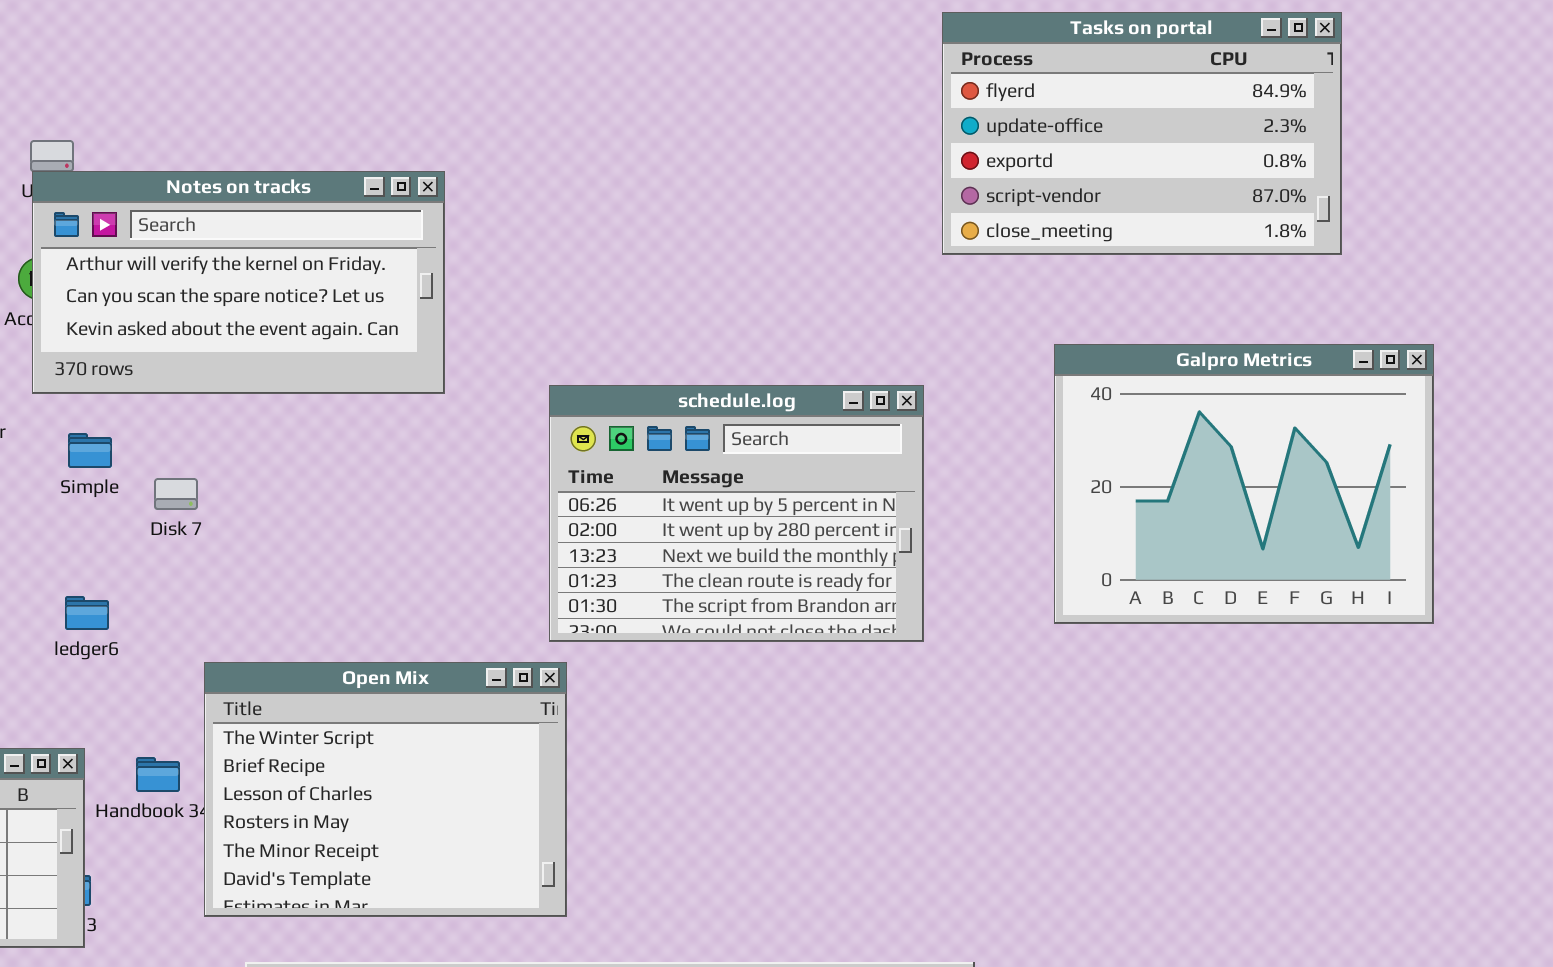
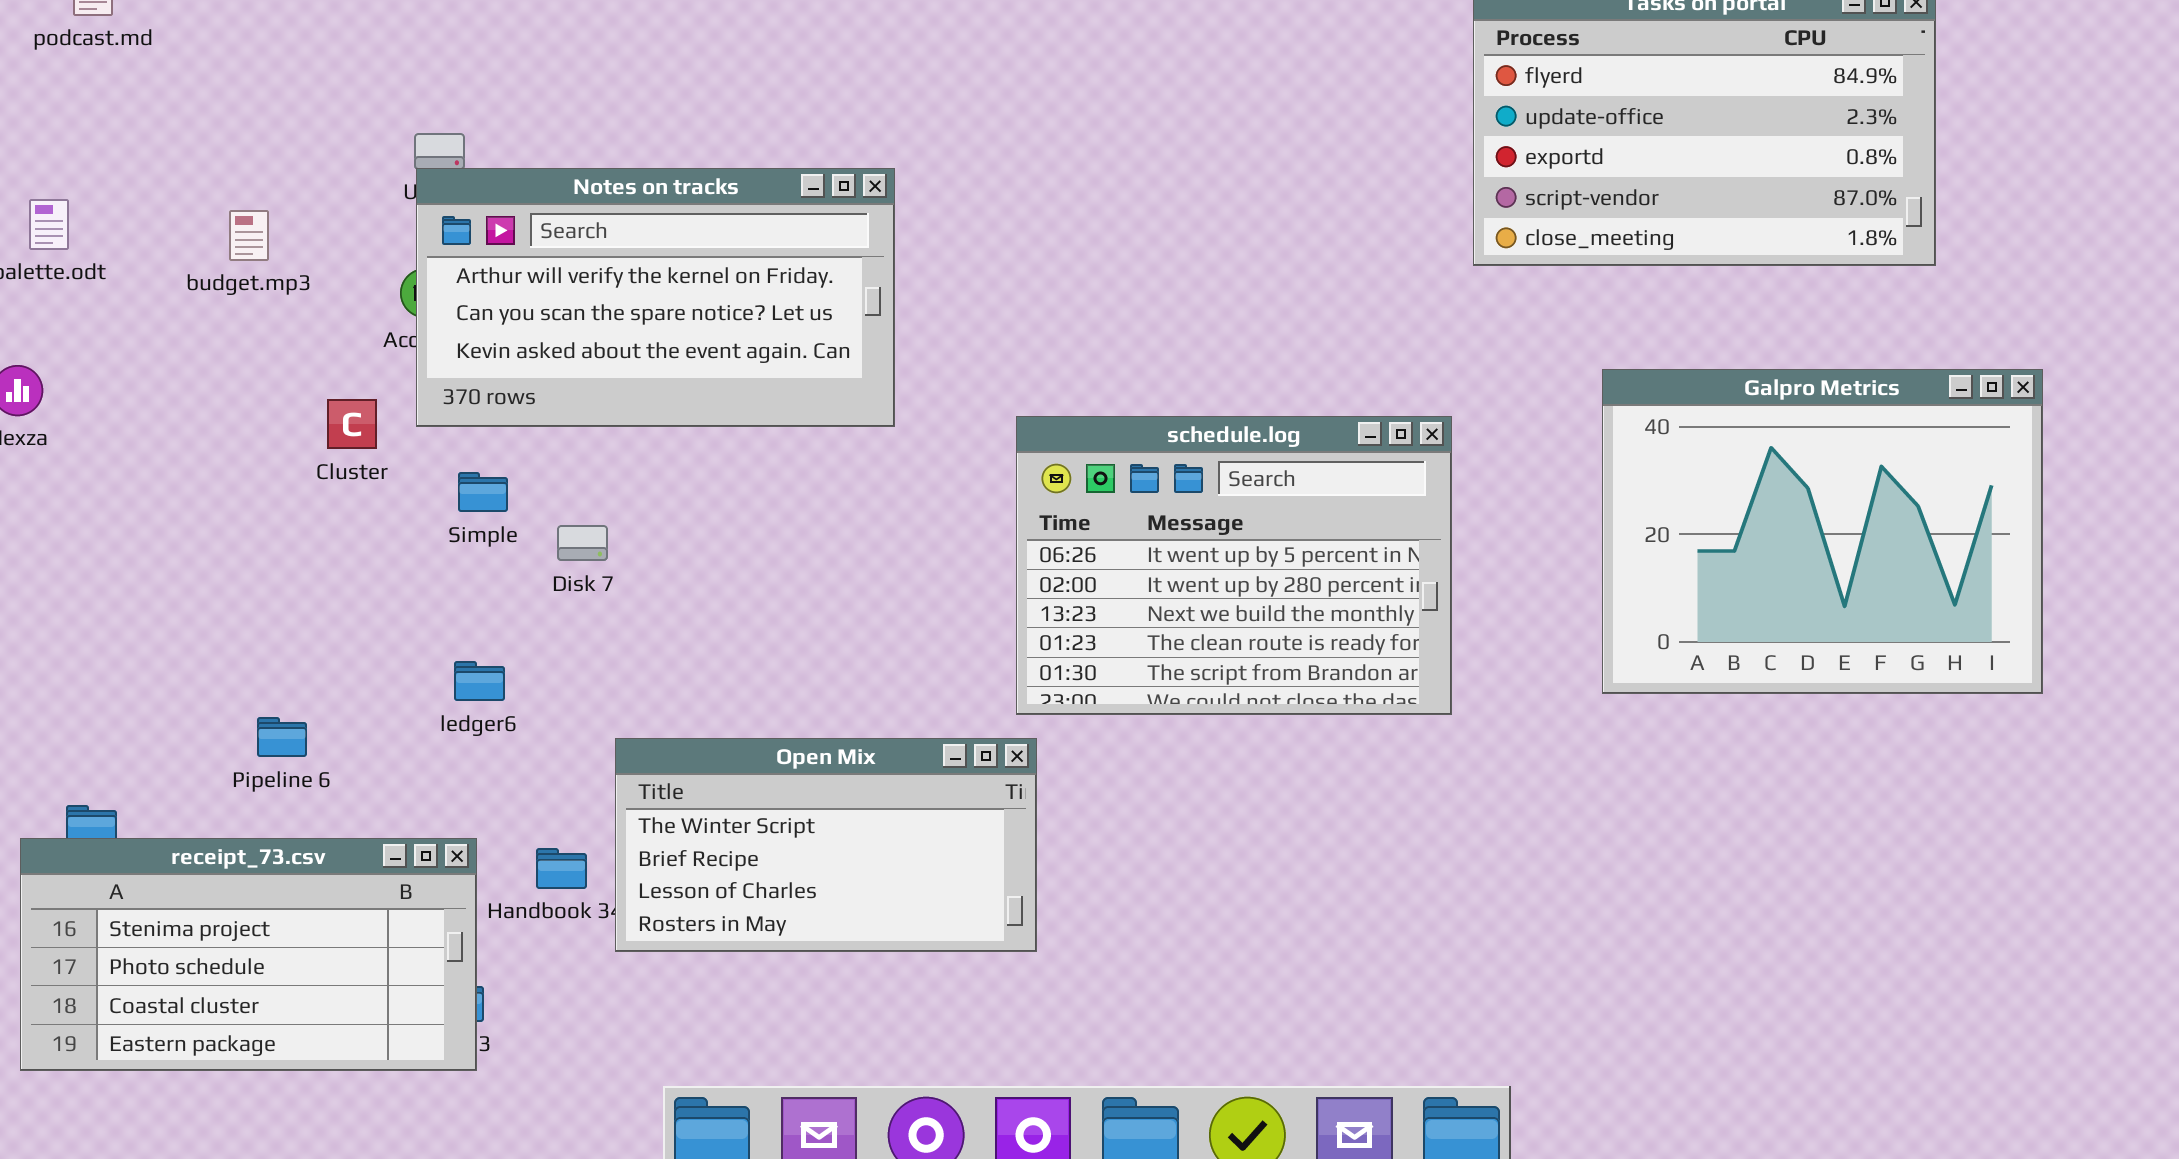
Open Mix: [204,662,567,917] -> [615,738,1037,952], resized

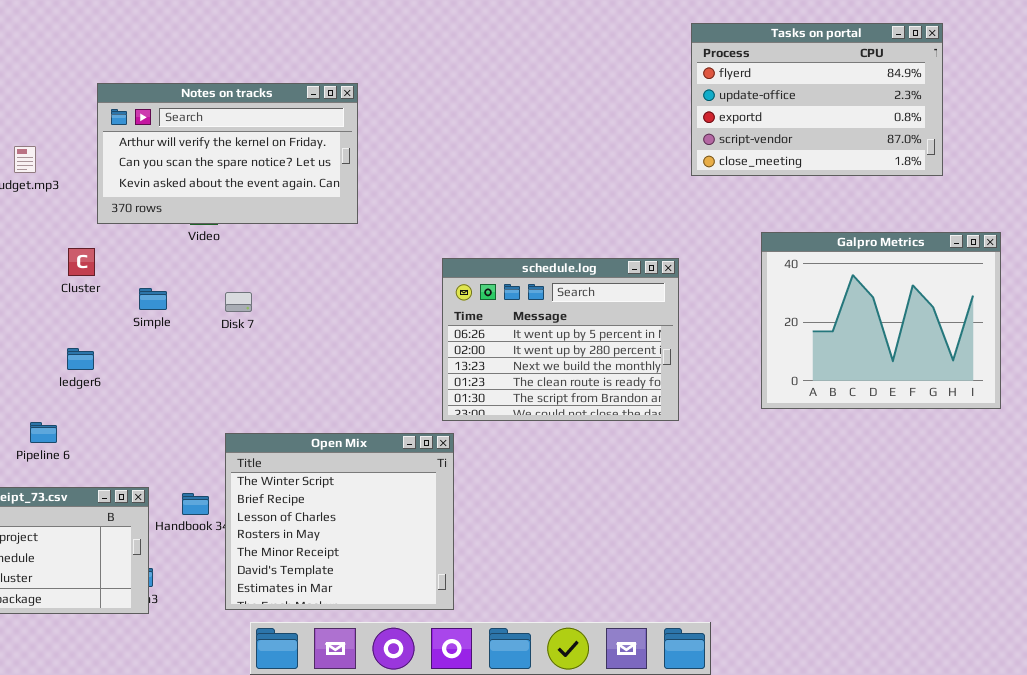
Notes on tracks: [416,168,895,427] -> [97,83,358,224], moved
Disk 7: [557,525,608,561] -> [225,292,252,312], moved
ledger6: [454,661,505,701] -> [67,348,94,370], moved
Open Mix: [615,738,1037,952] -> [225,433,454,610], resized

